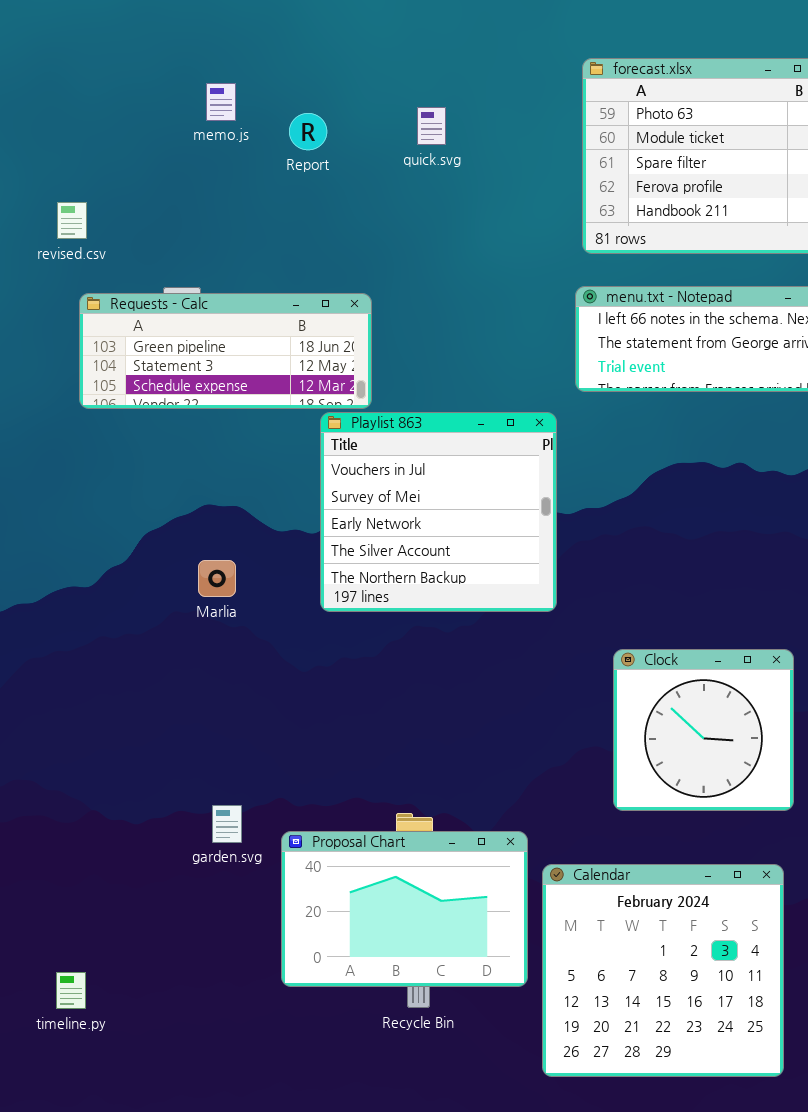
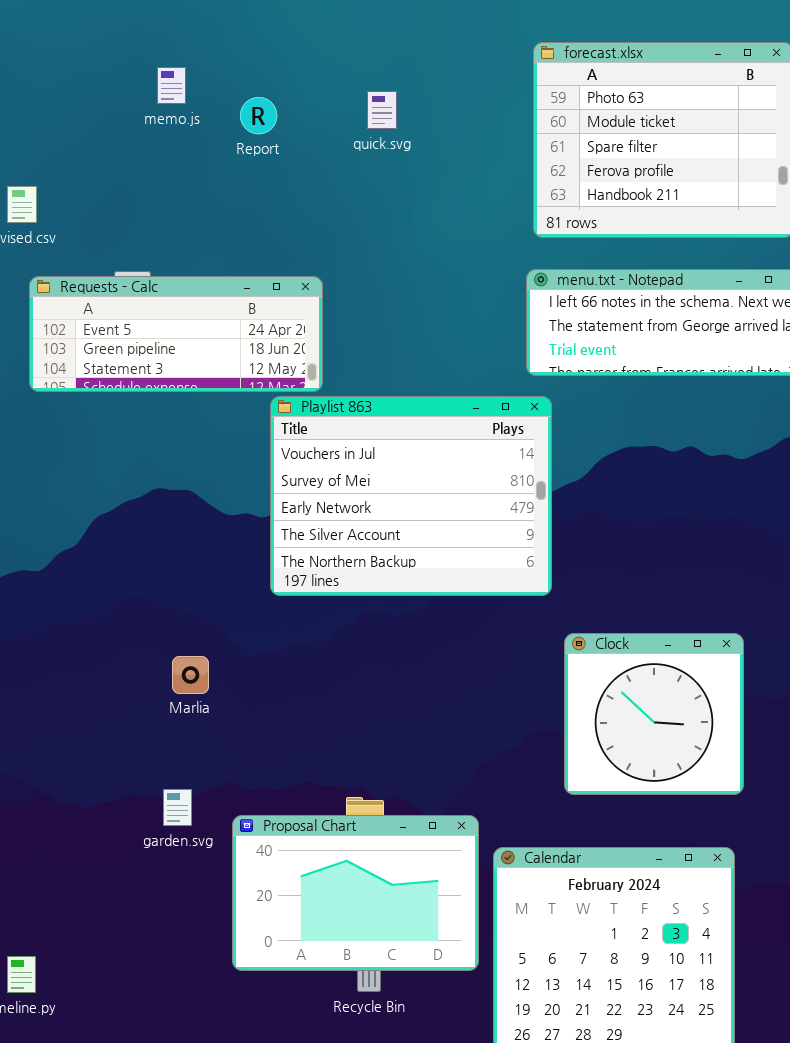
Requests - Calc: [79,293,372,409] -> [29,276,323,392], scrolled up 1 row
Playlist 863: [320,412,557,612] -> [270,396,552,596], resized
Marlia: [198,560,236,597] -> [172,656,209,694], moved

